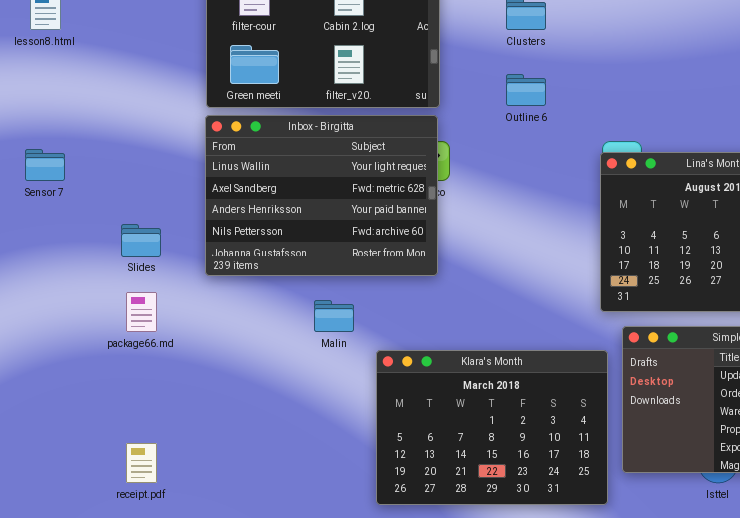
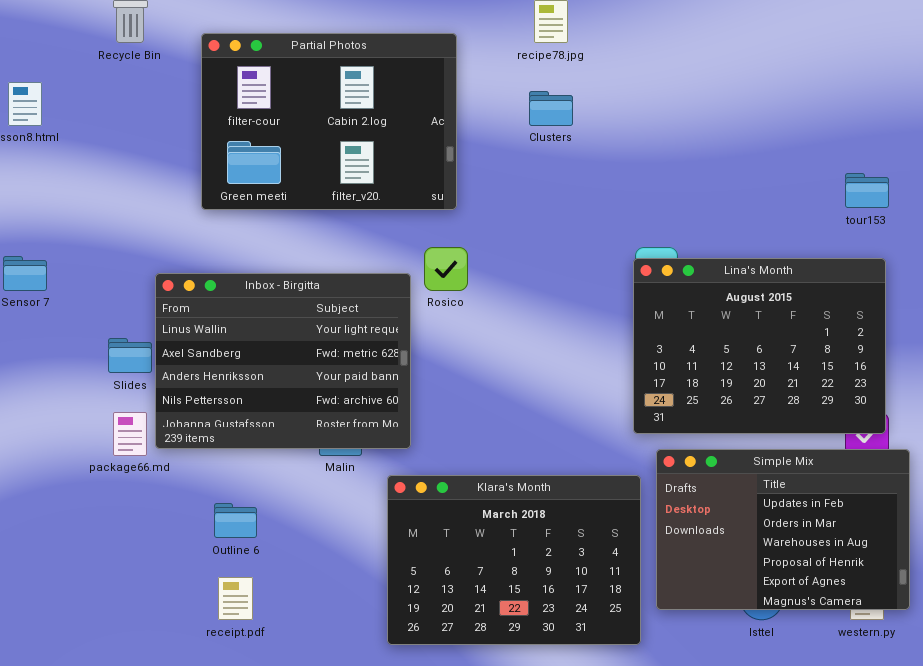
Outline 6: [506,74,546,106] -> [214,503,257,538], moved
Inbox - Birgitta: [205,115,438,276] -> [155,273,411,449], moved
receipt.pdf: [126,443,157,483] -> [218,577,253,620], moved

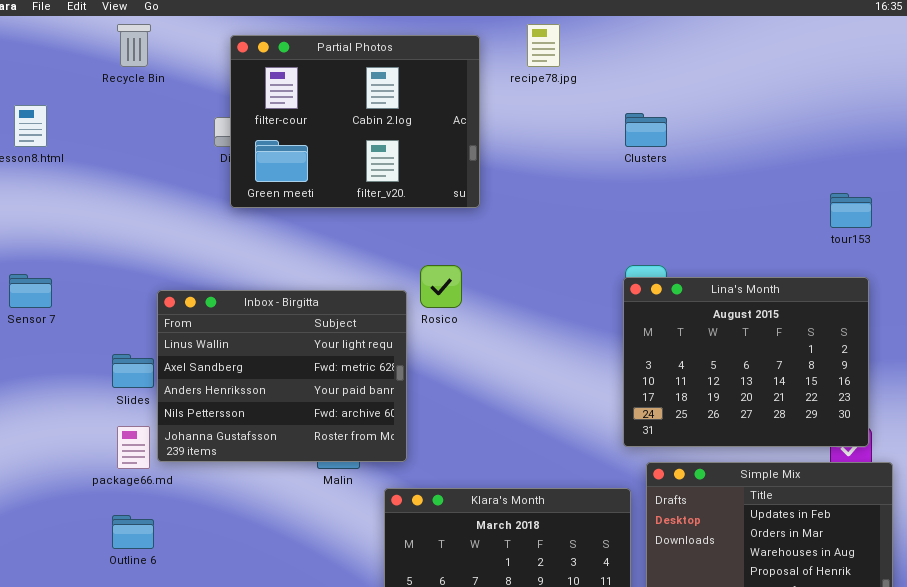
Partial Photos: [201,33,457,210] -> [230,35,480,208], moved
Clusters: [529,91,573,126] -> [625,113,667,147], moved
Outline 6: [214,503,257,538] -> [112,515,154,549], moved

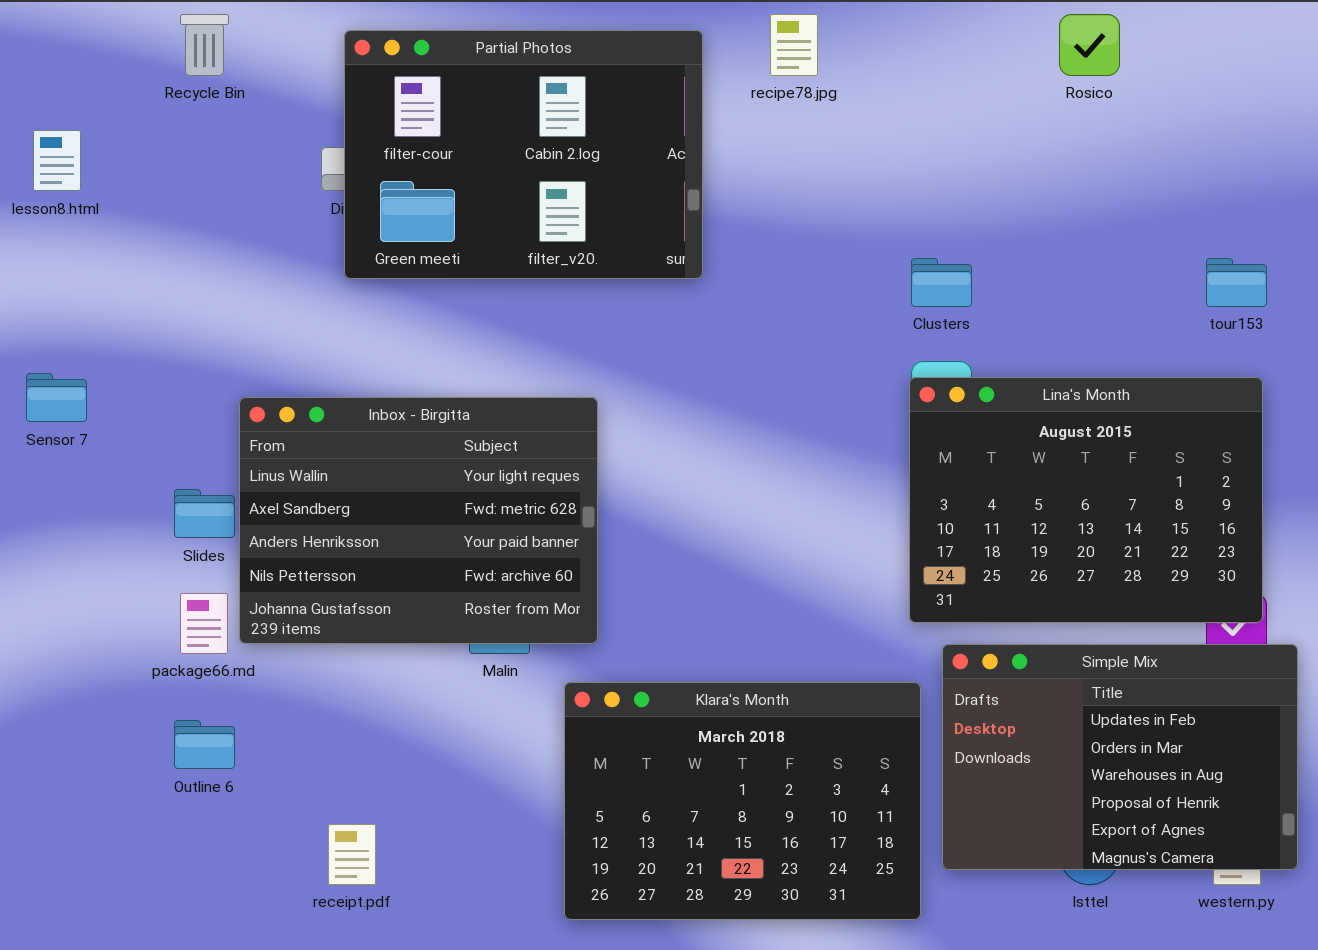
Clusters: [625,113,667,147] -> [911,258,972,307], moved
Rosico: [420,265,462,308] -> [1059,14,1120,76], moved

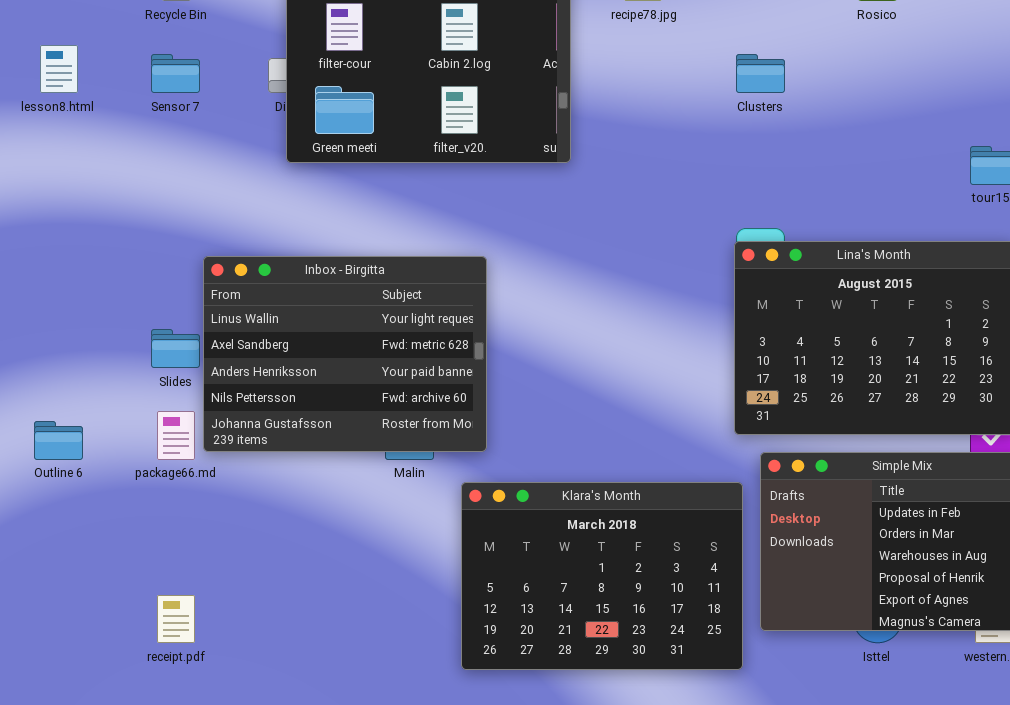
Clusters: [911,258,972,307] -> [736,54,785,93], moved
Sensor 7: [26,373,87,422] -> [151,54,200,93], moved
Outline 6: [174,720,235,769] -> [34,421,83,460], moved
receipt.pdf: [328,824,376,885] -> [157,595,195,643], moved

